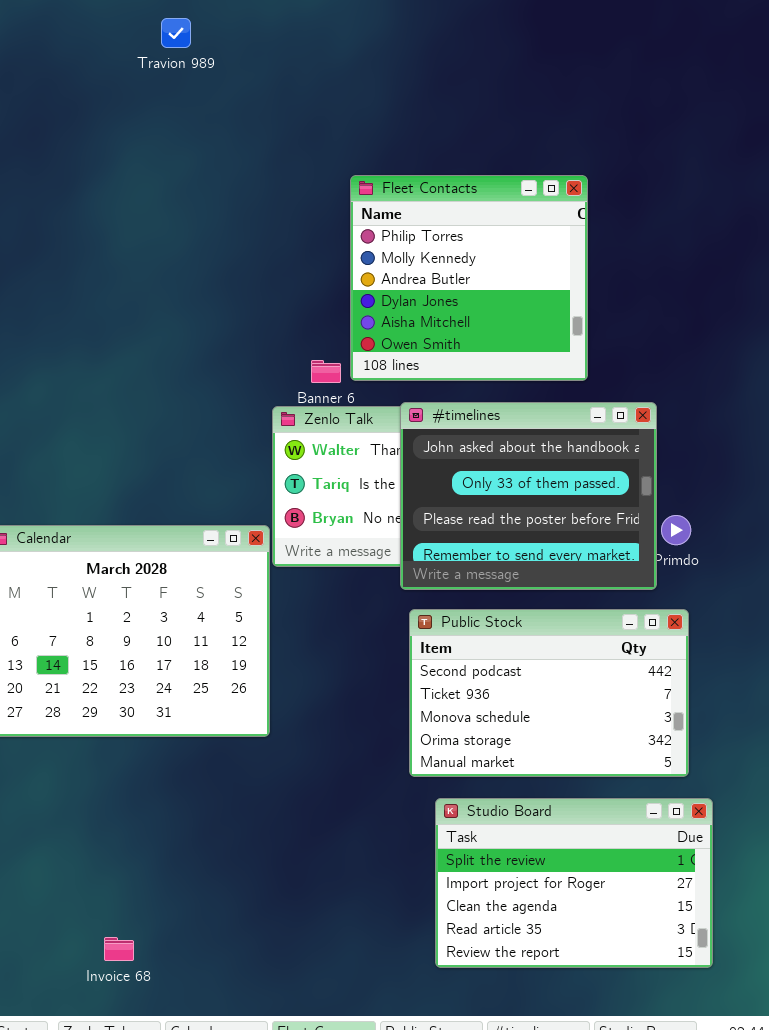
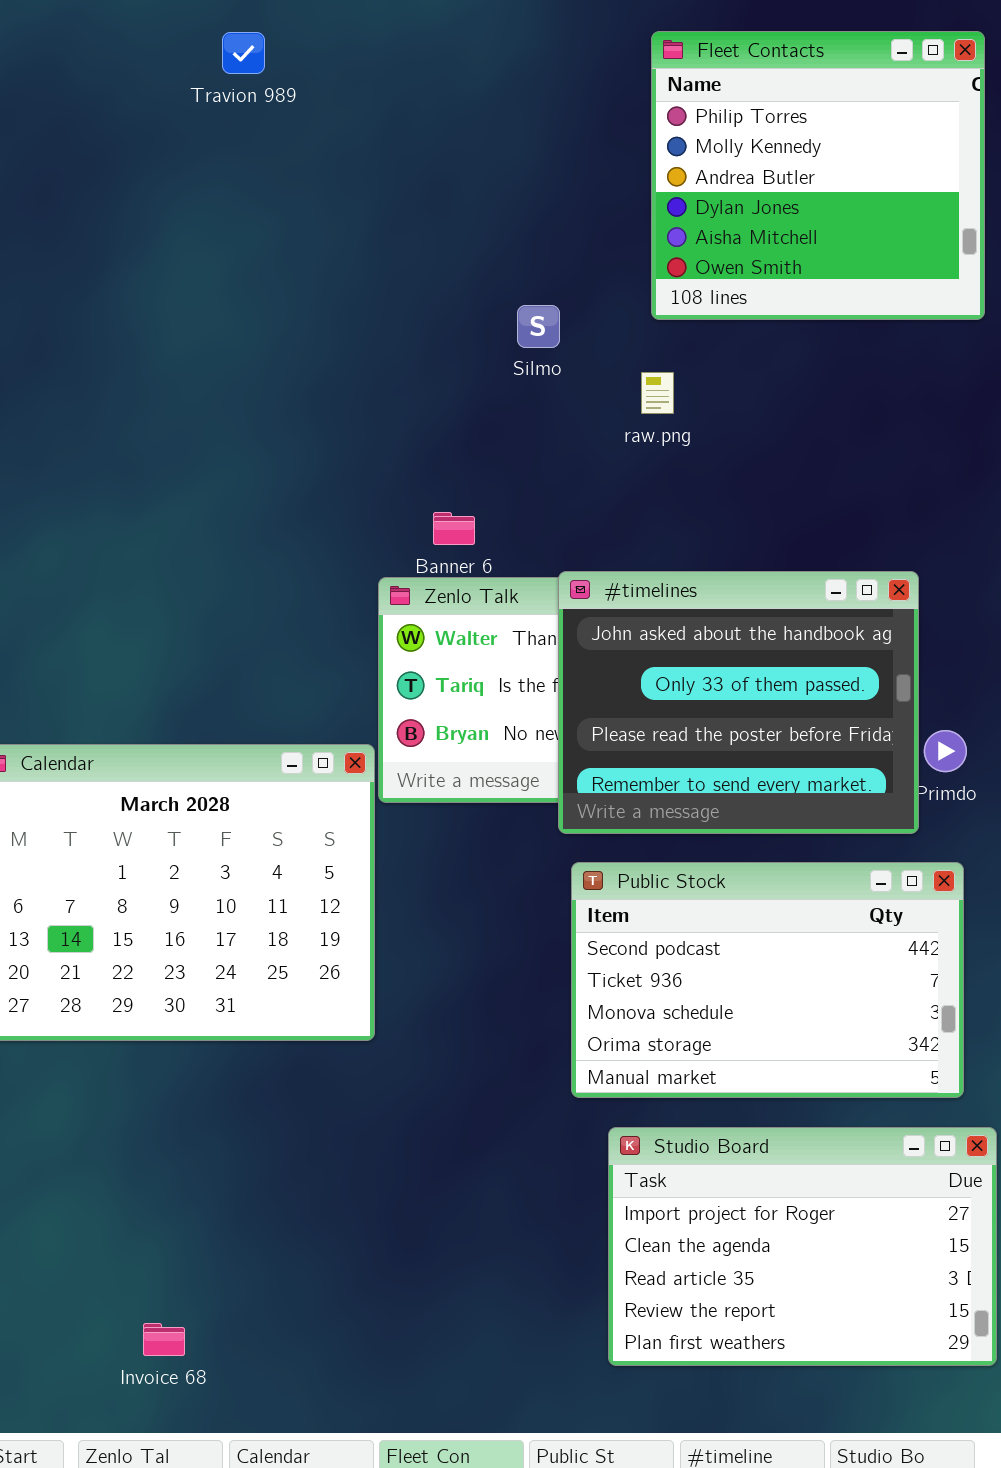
Fleet Contacts: [350,175,588,381] -> [651,31,985,320], moved
Studio Board: [435,798,713,968] -> [608,1127,997,1366], scrolled down 1 row

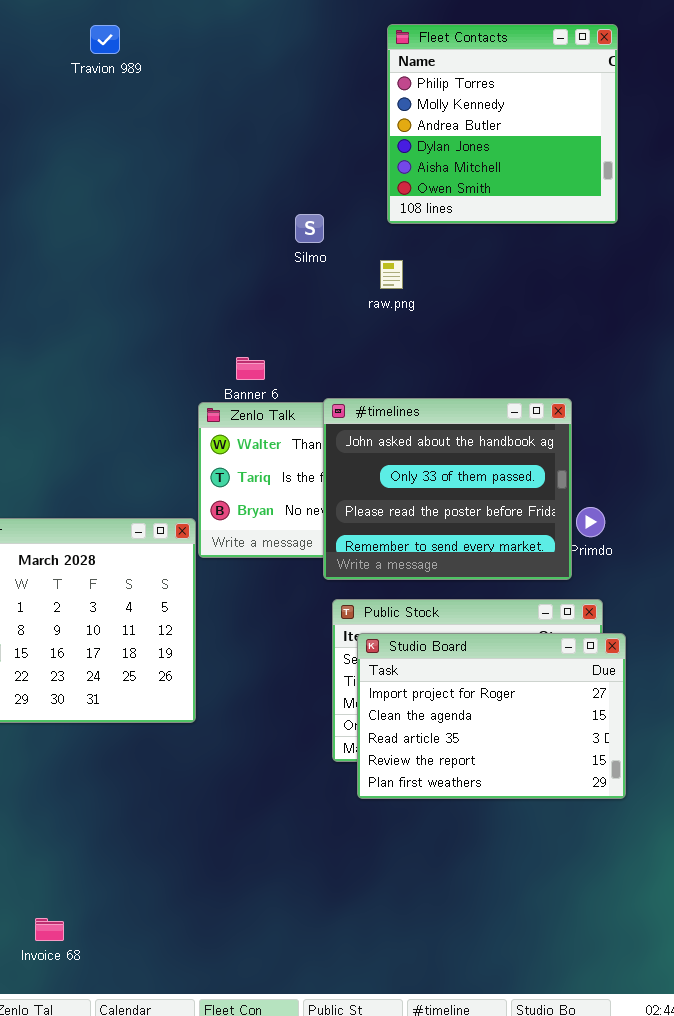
Studio Board: [608,1127,997,1366] -> [357,633,626,799], moved

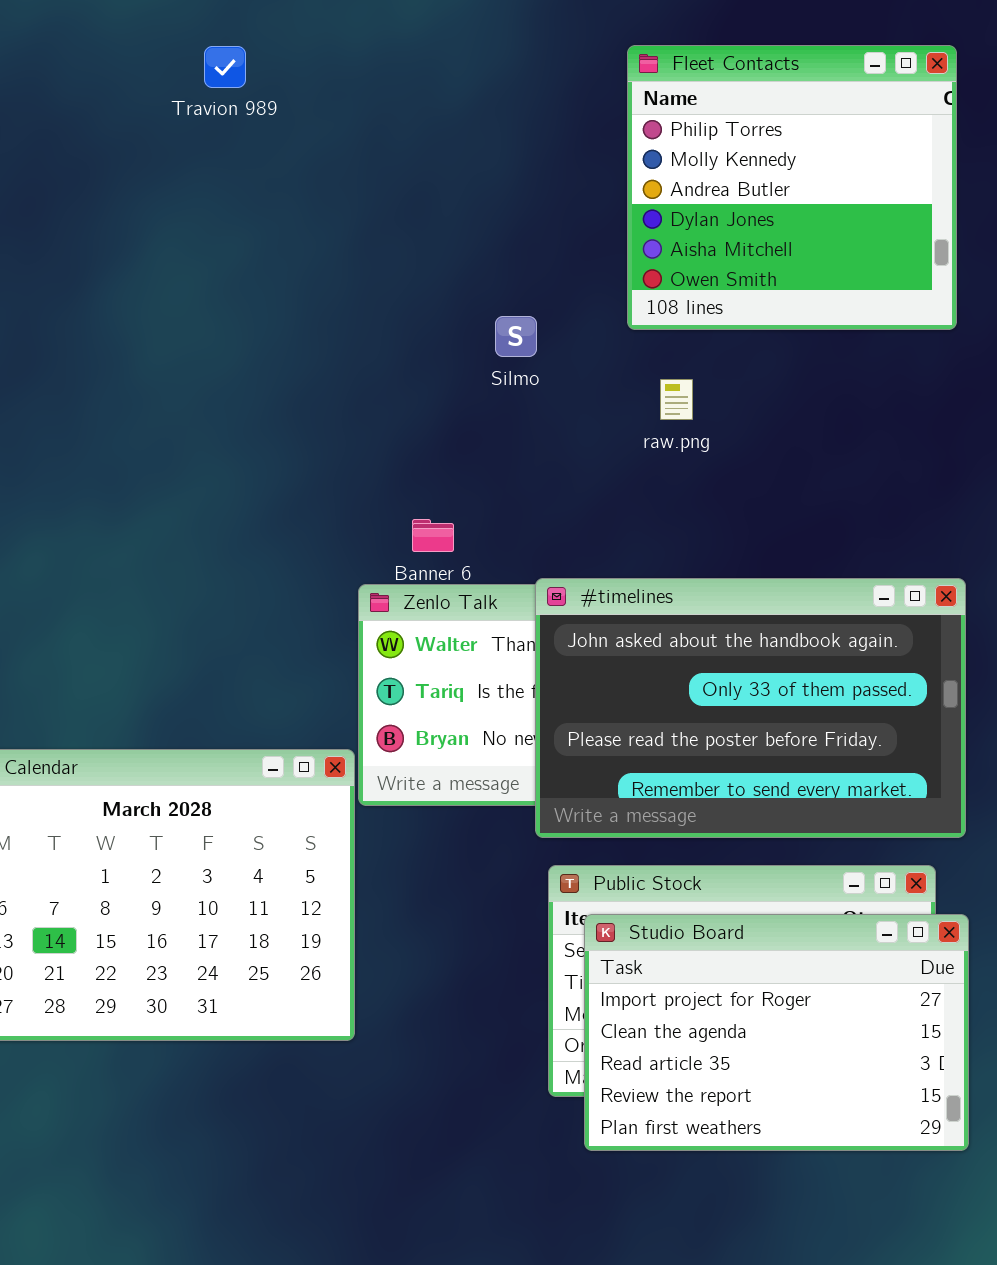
raw.png: [380,260,403,289] -> [660,379,693,420], moved
#timelines: [323,398,572,580] -> [535,578,966,838], resized

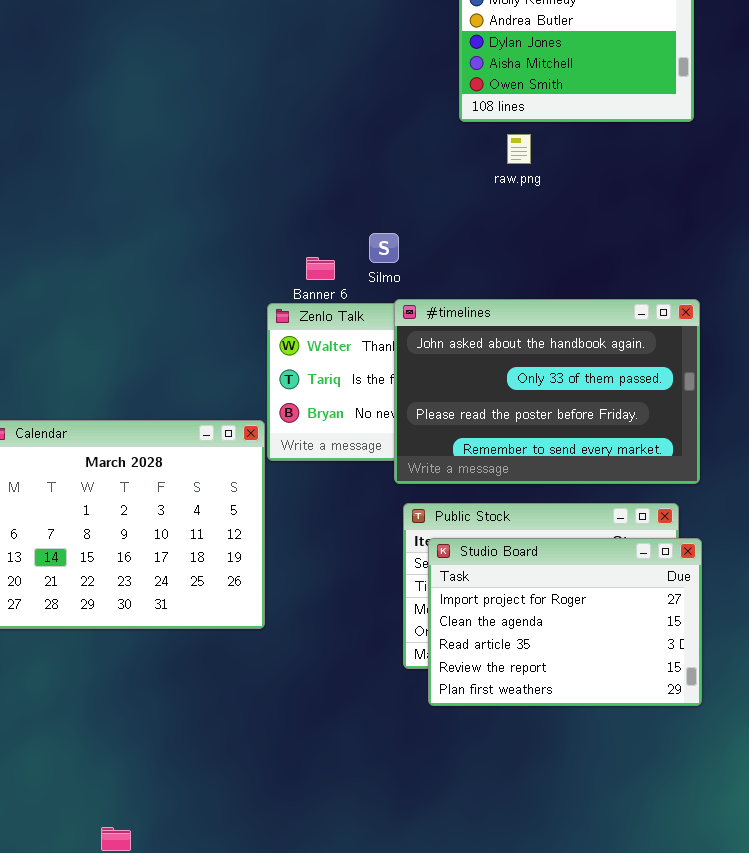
Silmo: [495,316,537,357] -> [369,233,399,263], moved
raw.png: [660,379,693,420] -> [507,134,531,164], moved

